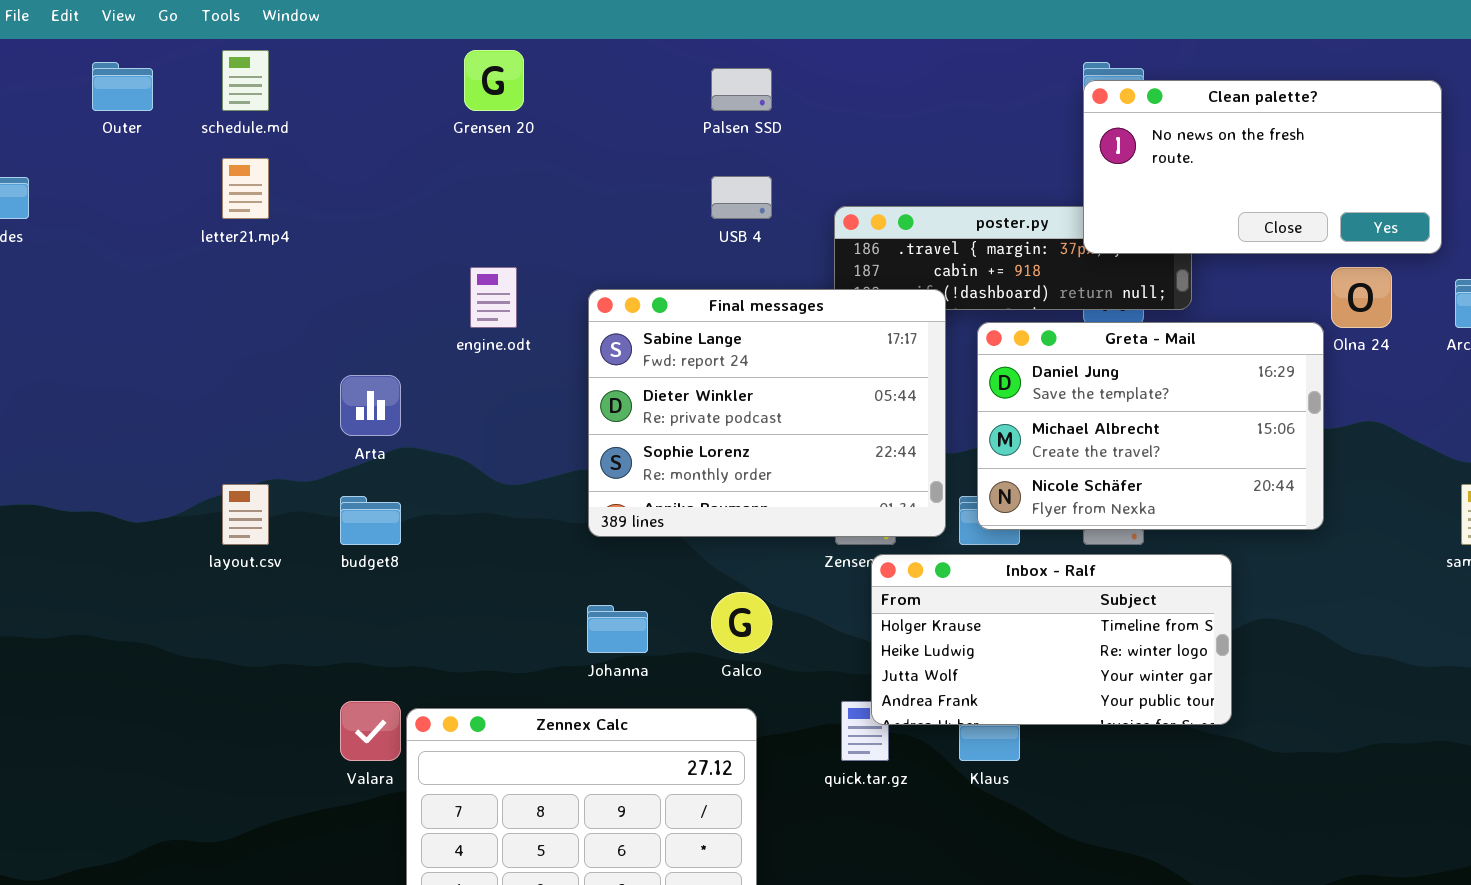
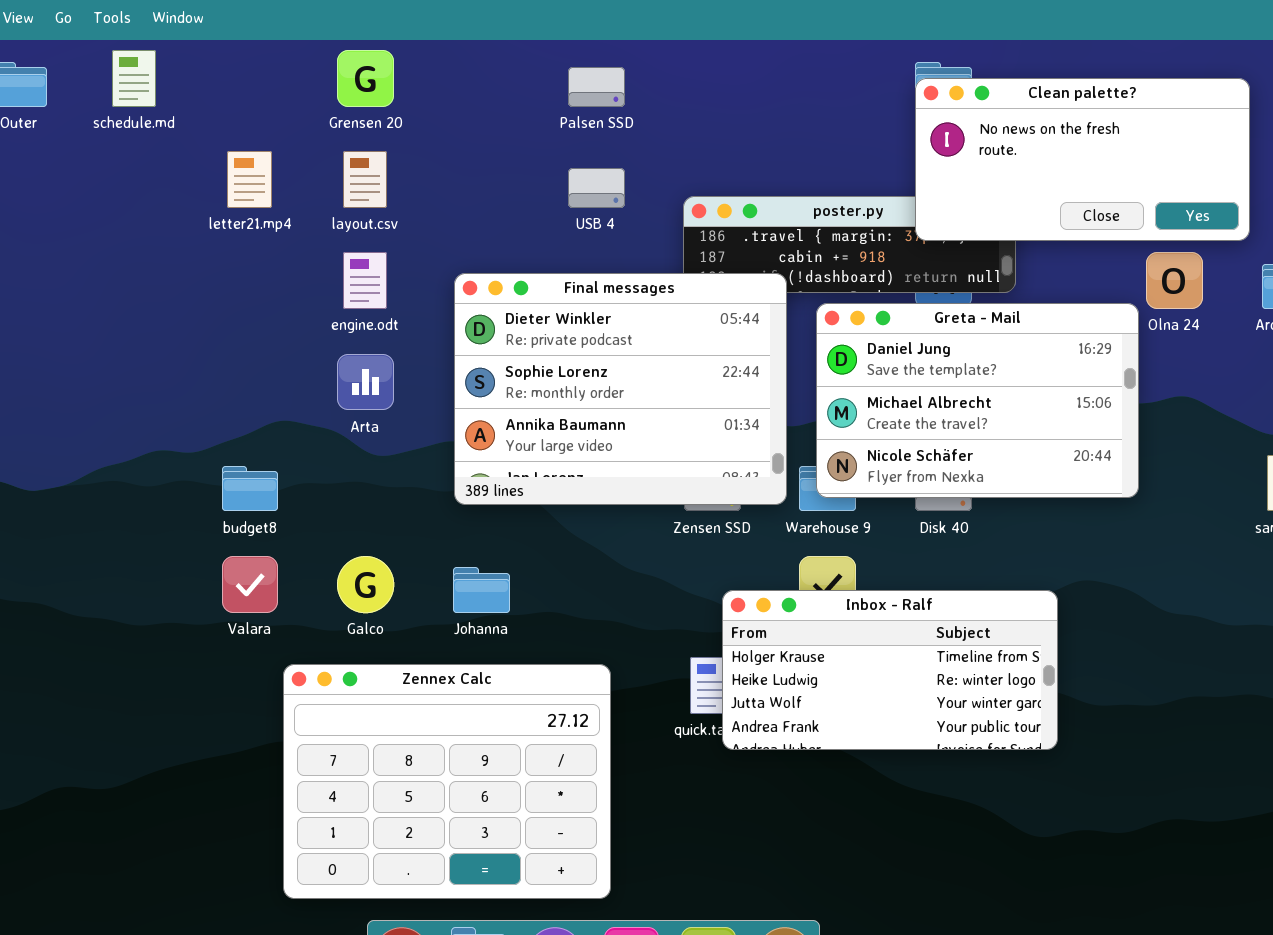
letter21.mp4: [222,158,269,219] -> [227,151,272,208], moved
Final messages: [588,289,946,537] -> [454,273,787,505], scrolled down 1 row
Arta: [340,375,401,436] -> [337,354,394,410], moved
layout.csv: [222,484,269,545] -> [343,151,387,208], moved
Inbox - Ralf: [871,554,1232,725] -> [722,590,1058,750], moved
Galco: [711,592,772,653] -> [337,556,394,613], moved
Valara: [340,701,401,761] -> [222,556,278,613], moved

